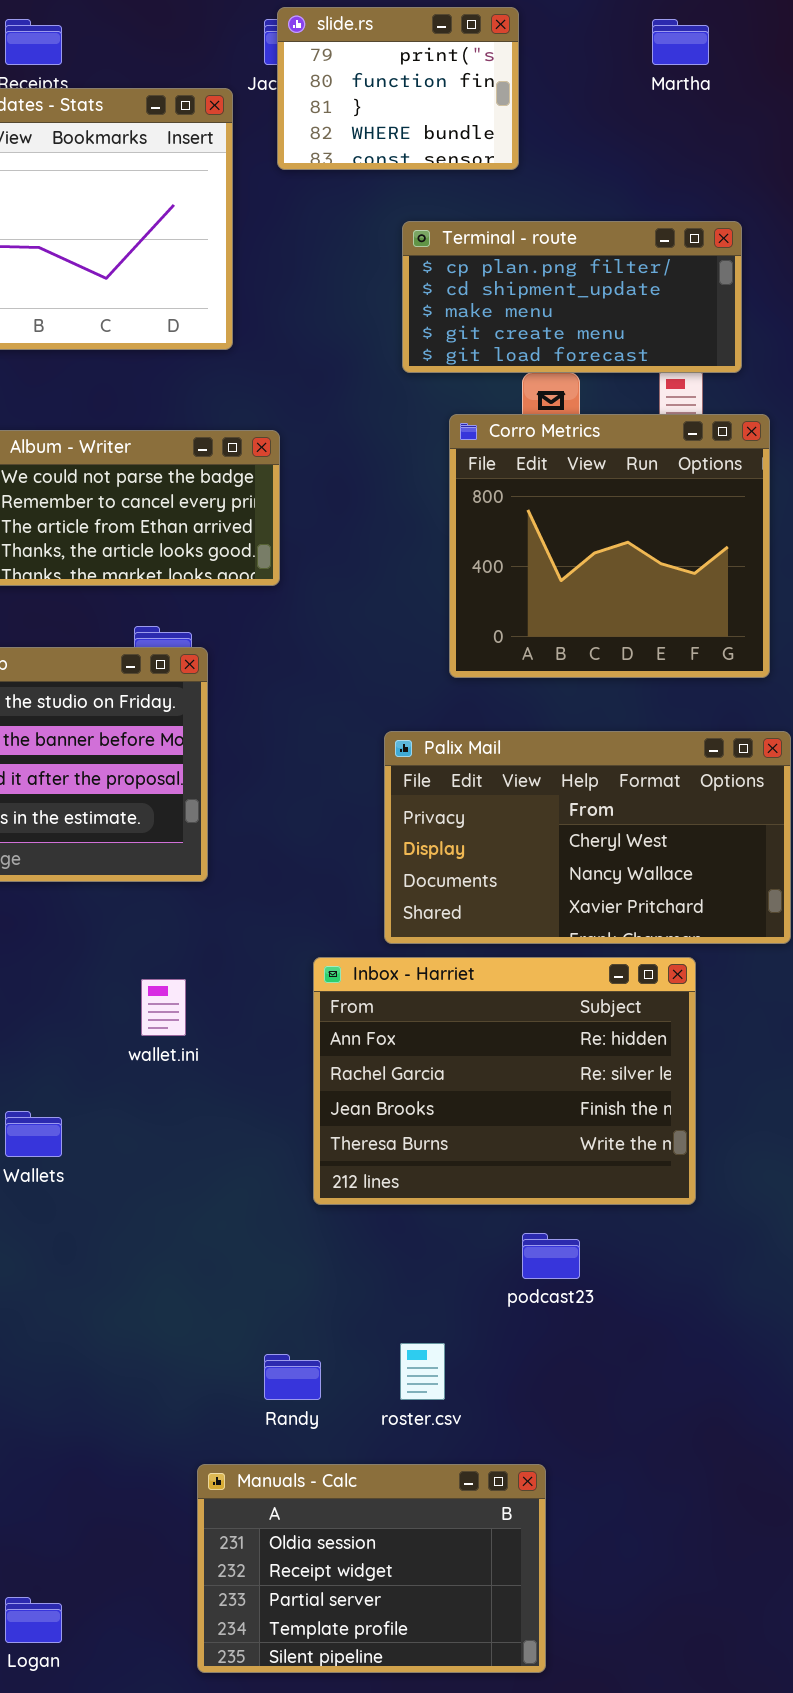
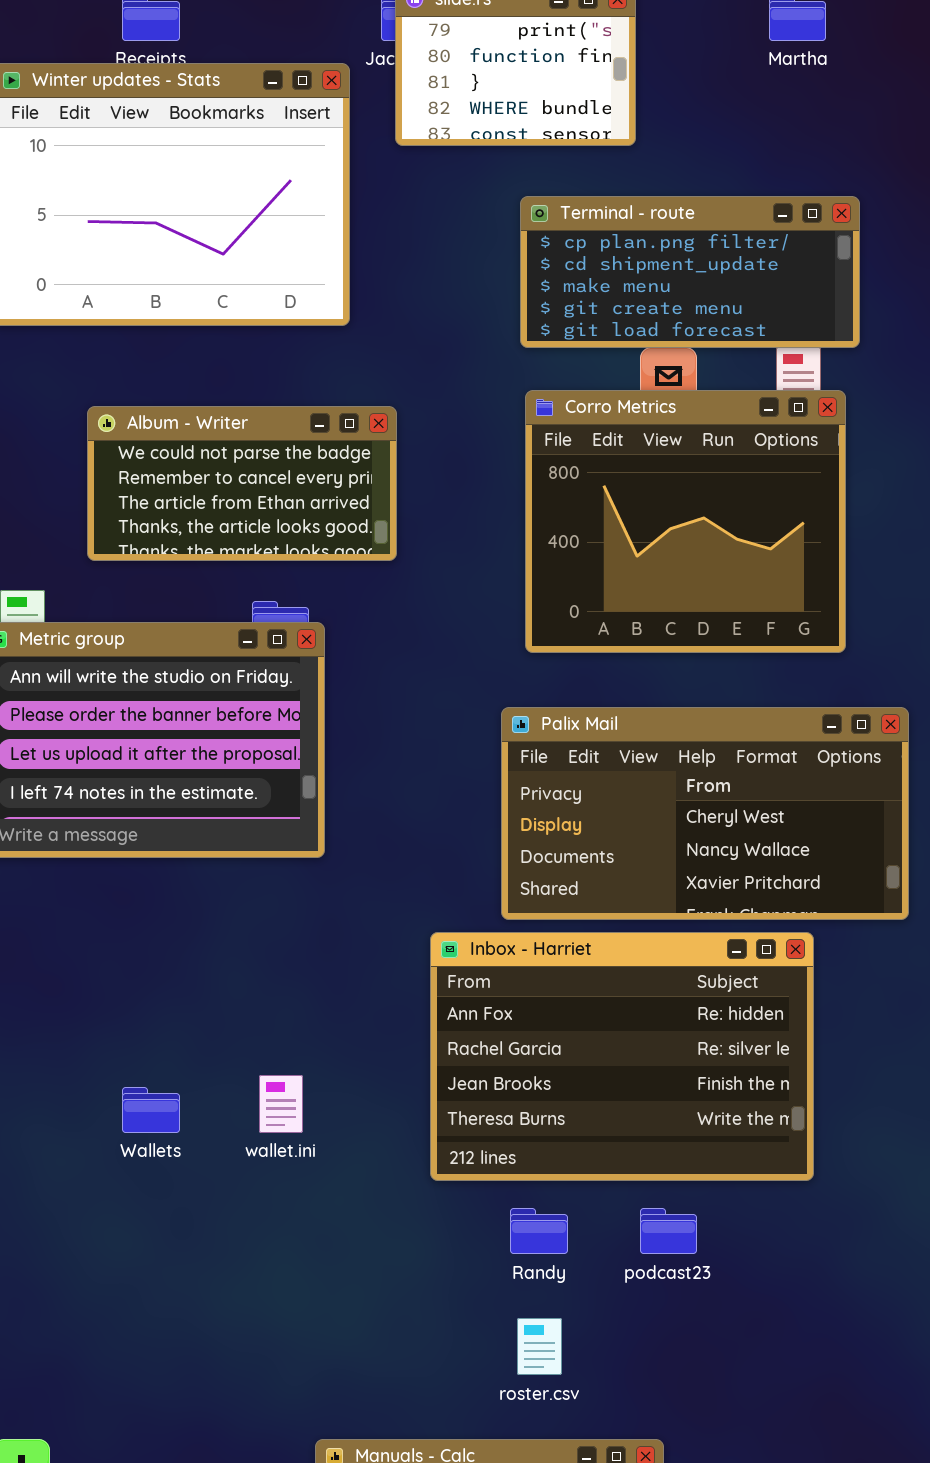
Corro Metrics: [449,414,770,678] -> [525,390,846,653], moved
wallet.ini: [141,979,186,1036] -> [259,1075,303,1133], moved
Randy: [264,1354,321,1400] -> [510,1208,568,1254], moved

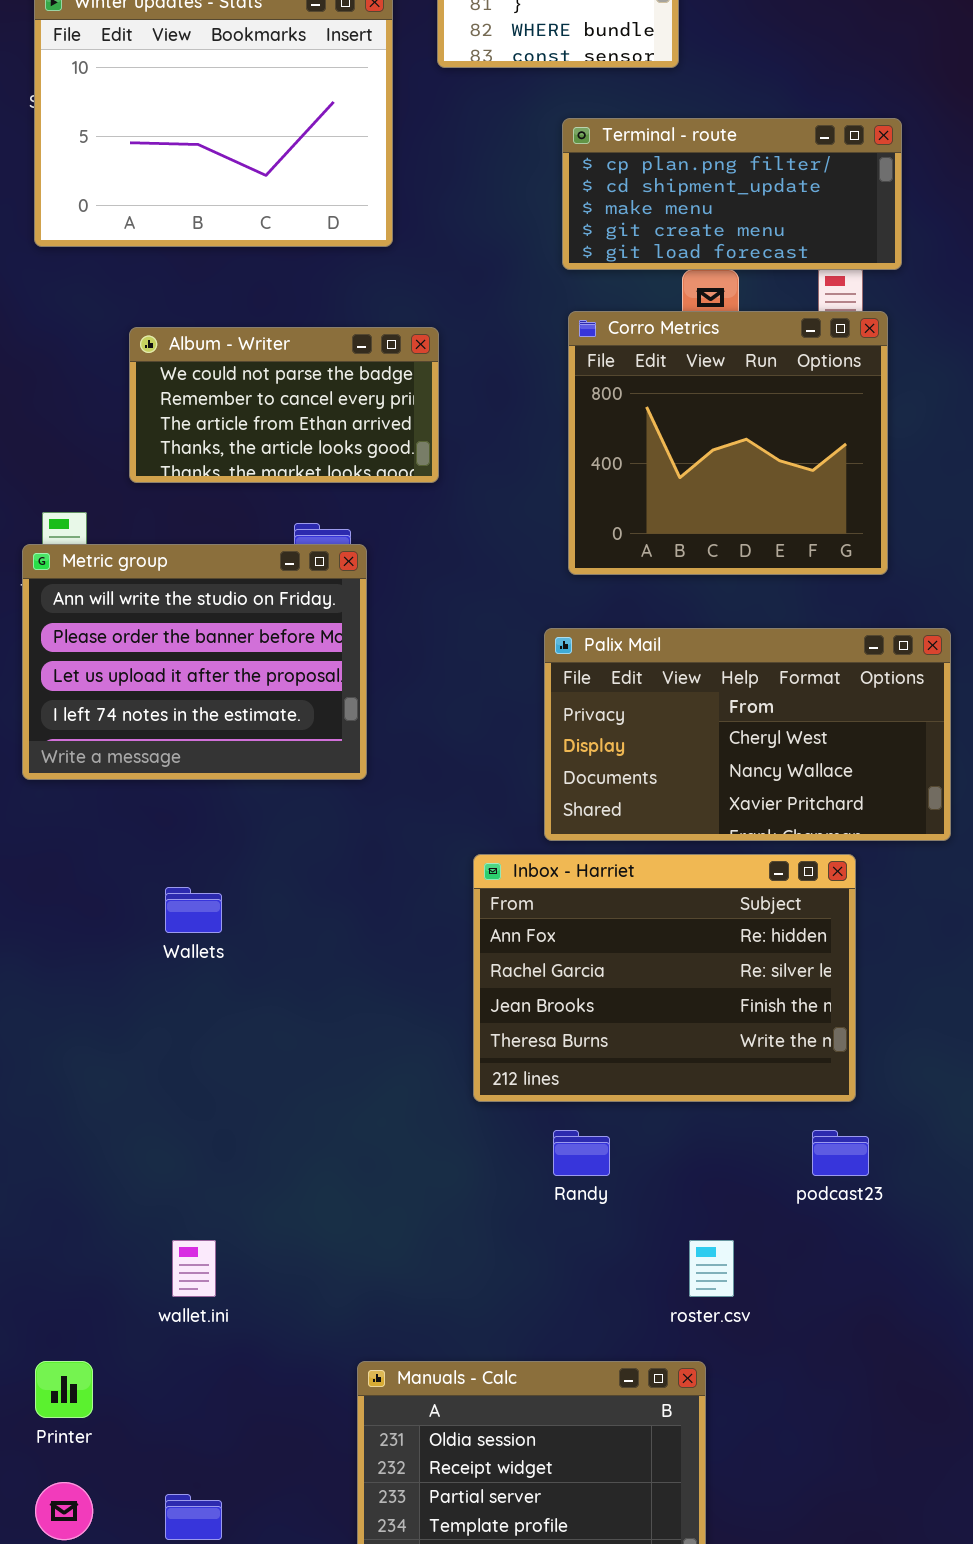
wallet.ini: [259,1075,303,1133] -> [172,1240,216,1297], moved
Wallets: [122,1087,180,1133] -> [165,887,222,933], moved
podcast23: [640,1208,697,1254] -> [812,1130,869,1176], moved
roster.csv: [517,1318,562,1375] -> [689,1240,734,1297], moved

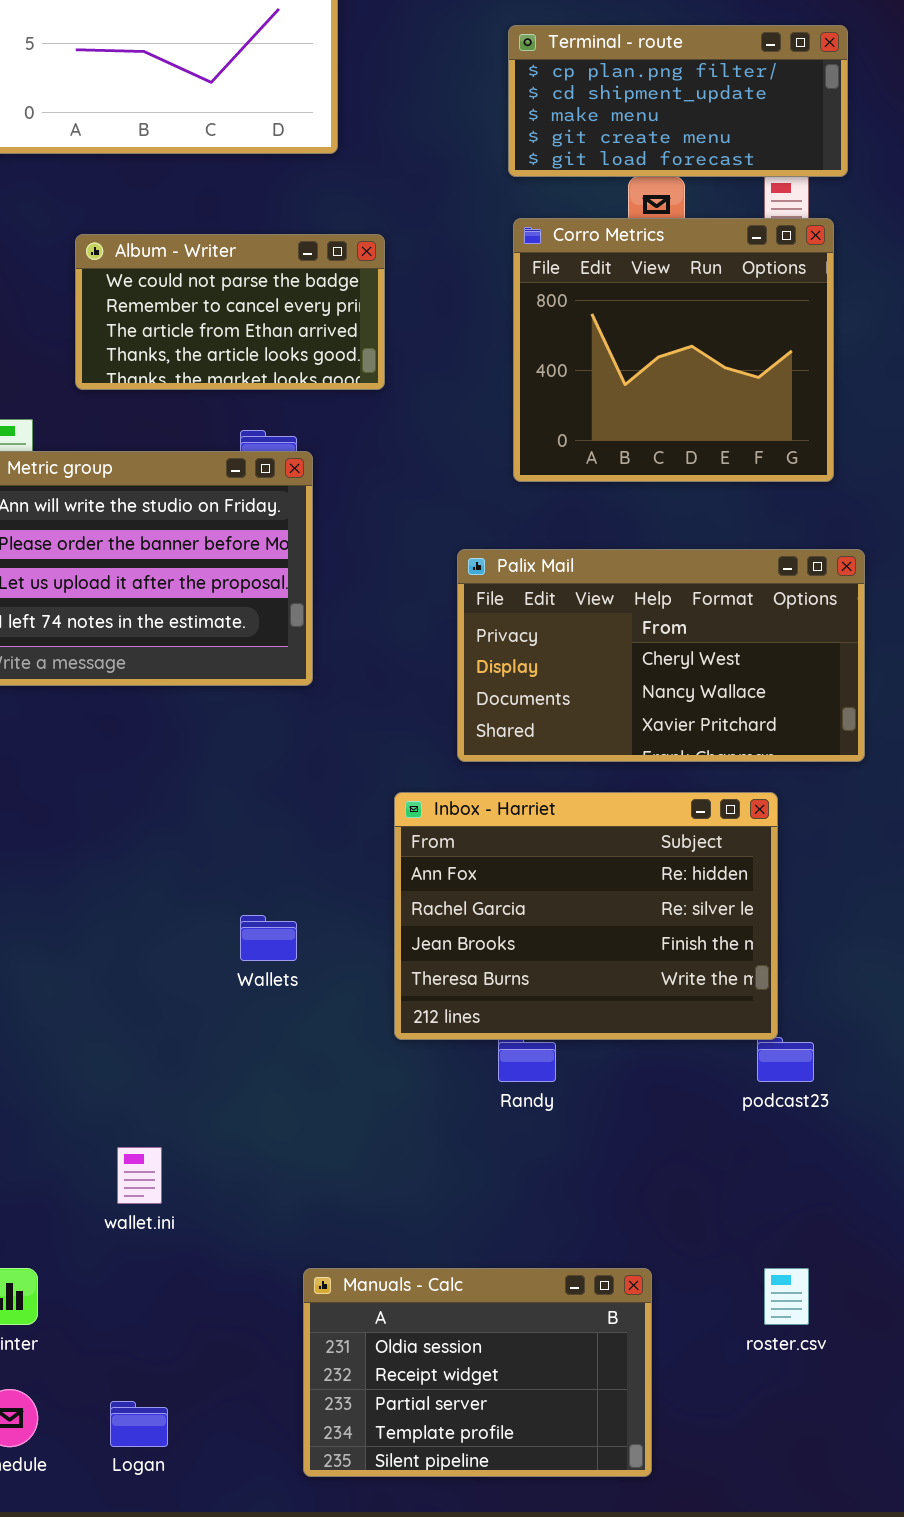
Palix Mail: [544,628,951,841] -> [457,549,865,762], moved
Inbox - Harriet: [473,854,856,1102] -> [394,792,778,1040], moved
Wallets: [165,887,222,933] -> [240,915,297,961], moved
roster.csv: [689,1240,734,1297] -> [764,1268,809,1325], moved

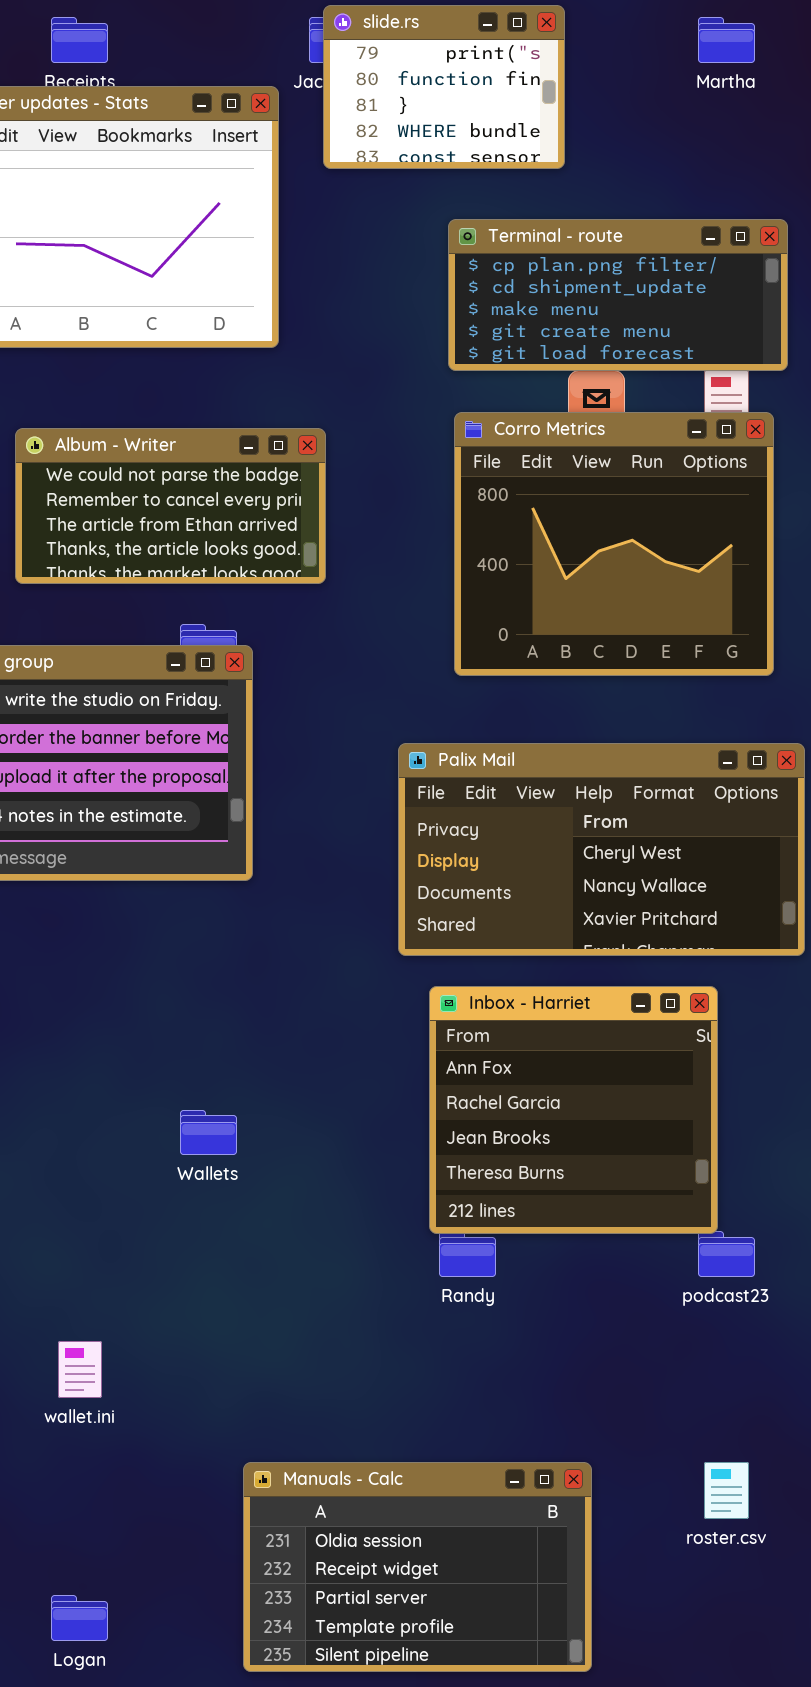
Inbox - Harriet: [394,792,778,1040] -> [429,986,718,1234], resized

